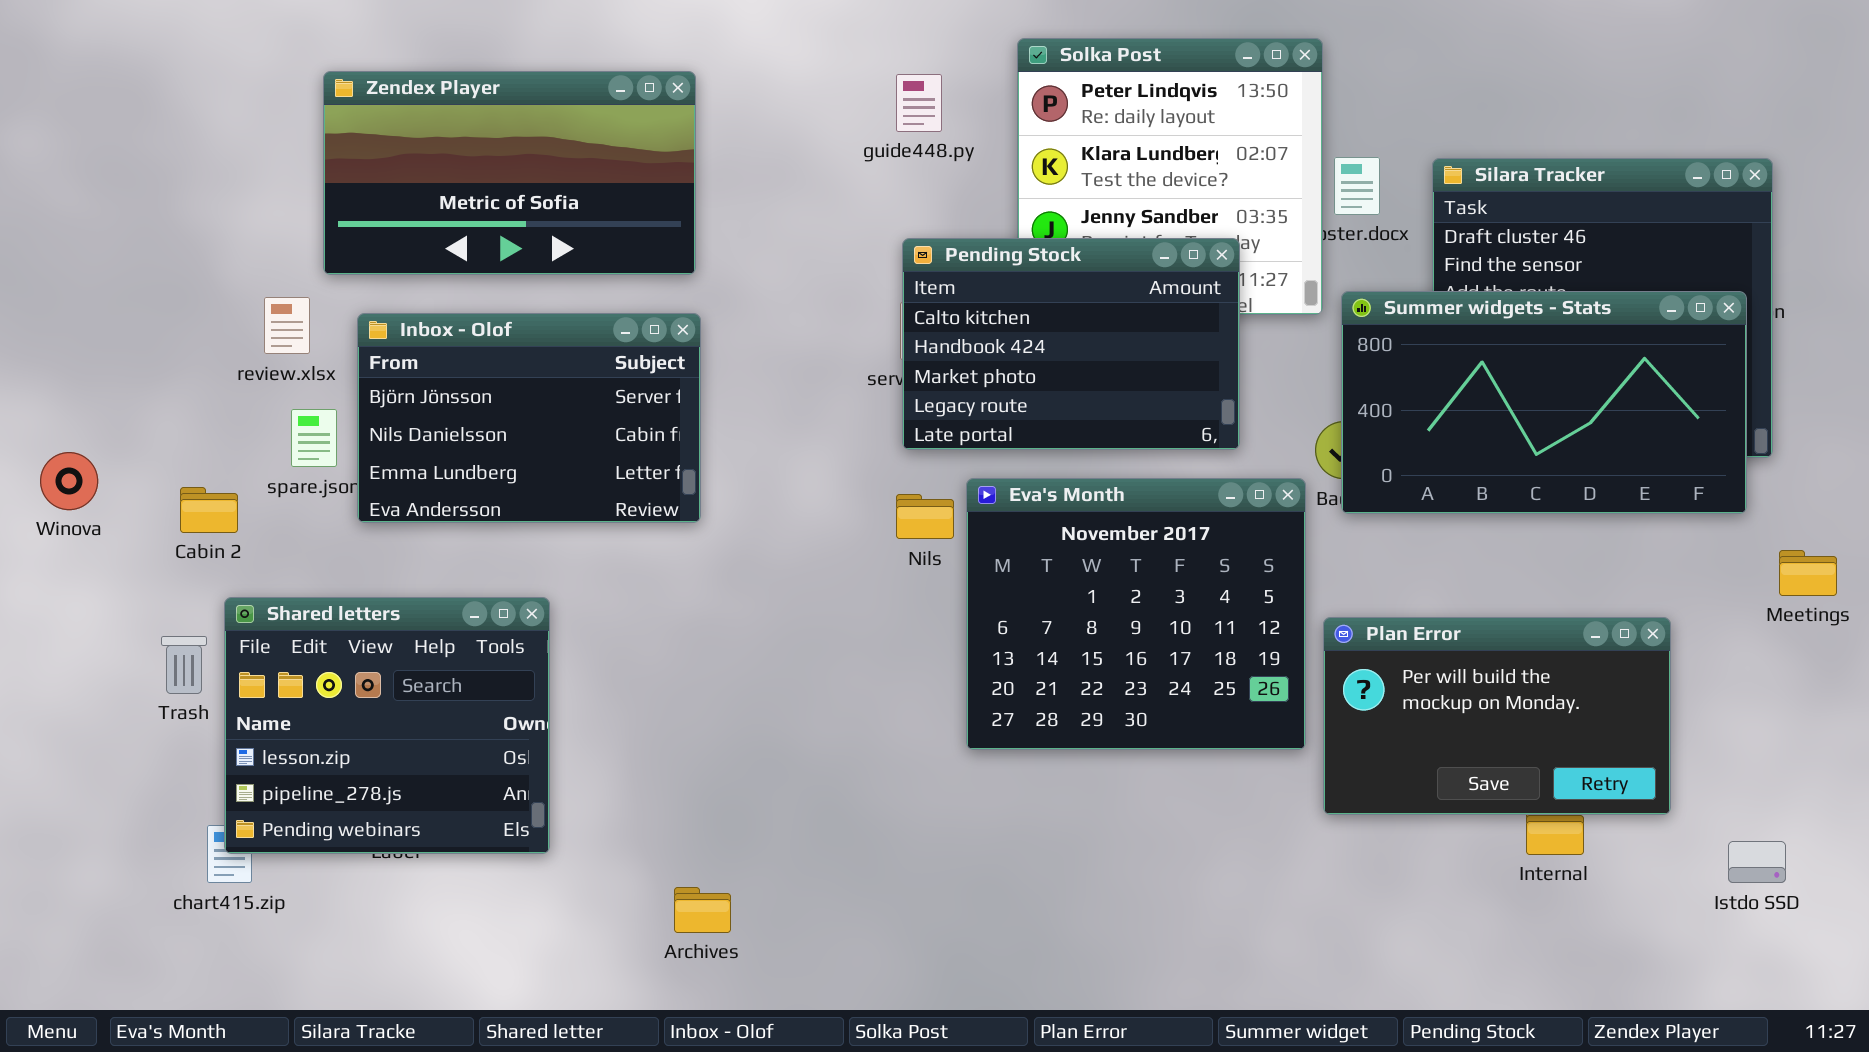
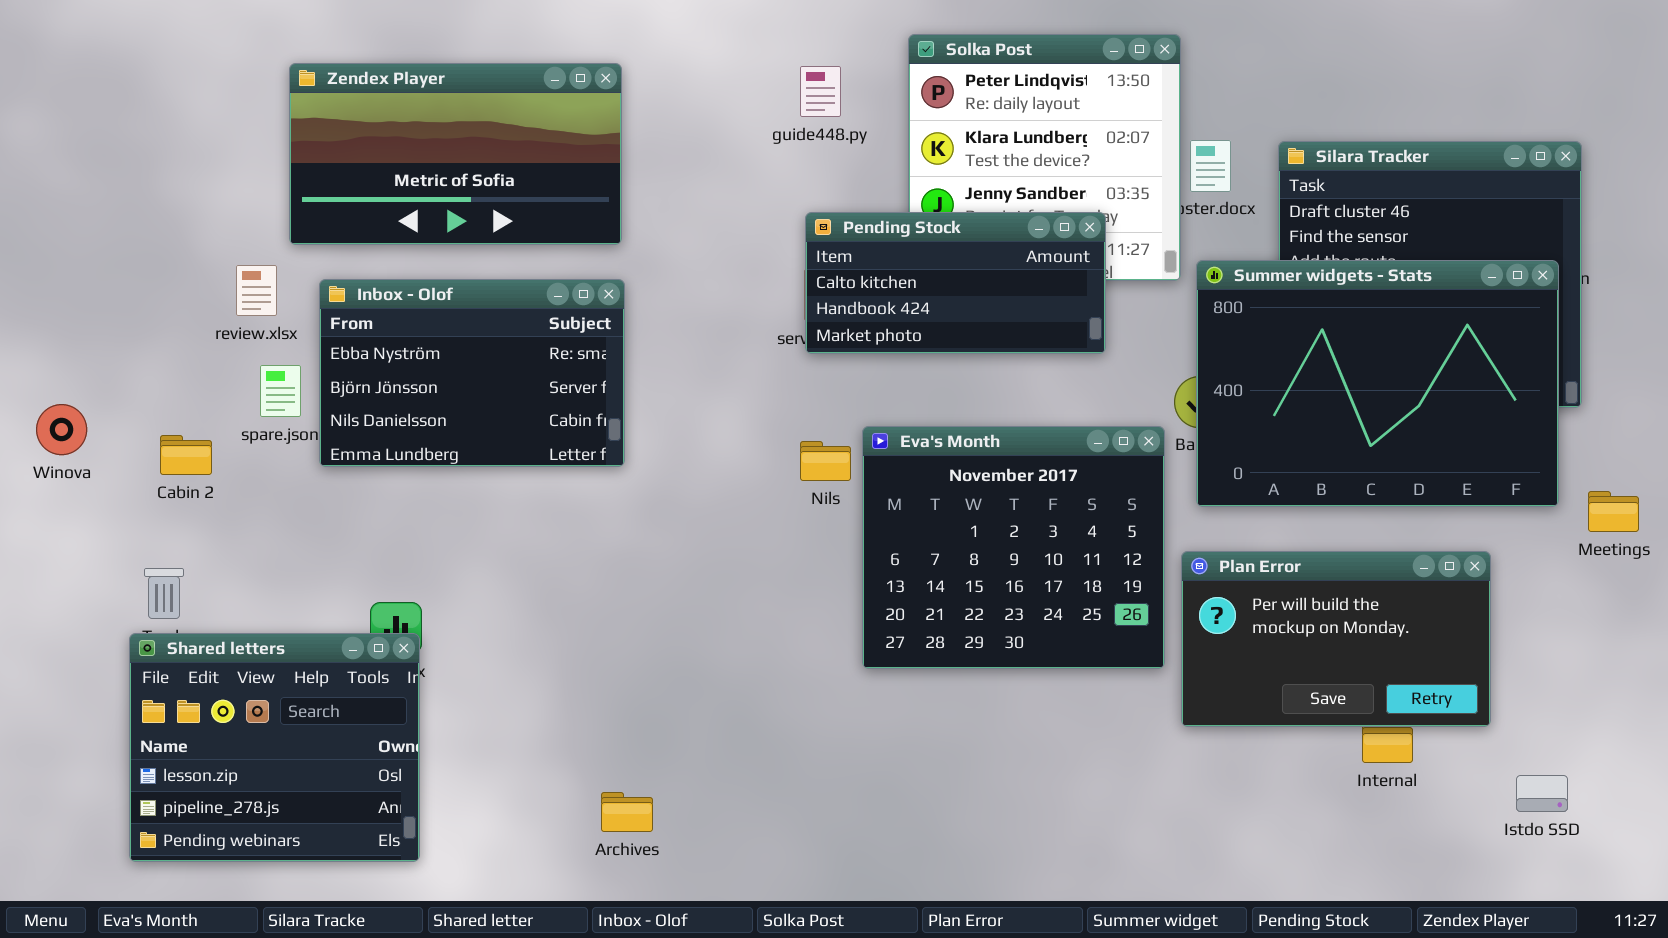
Pending Stock: [902,238,1240,450] -> [805,212,1106,354], resized
Summer widgets - Stats: [1341,291,1747,514] -> [1196,260,1559,507], resized
Inbox - Olof: [357,313,701,523] -> [319,279,625,467], scrolled up 1 row
Shared letters: [224,597,550,854] -> [129,633,420,862], moved
Istdo SSD: [1728,841,1786,883] -> [1516,775,1568,812], moved

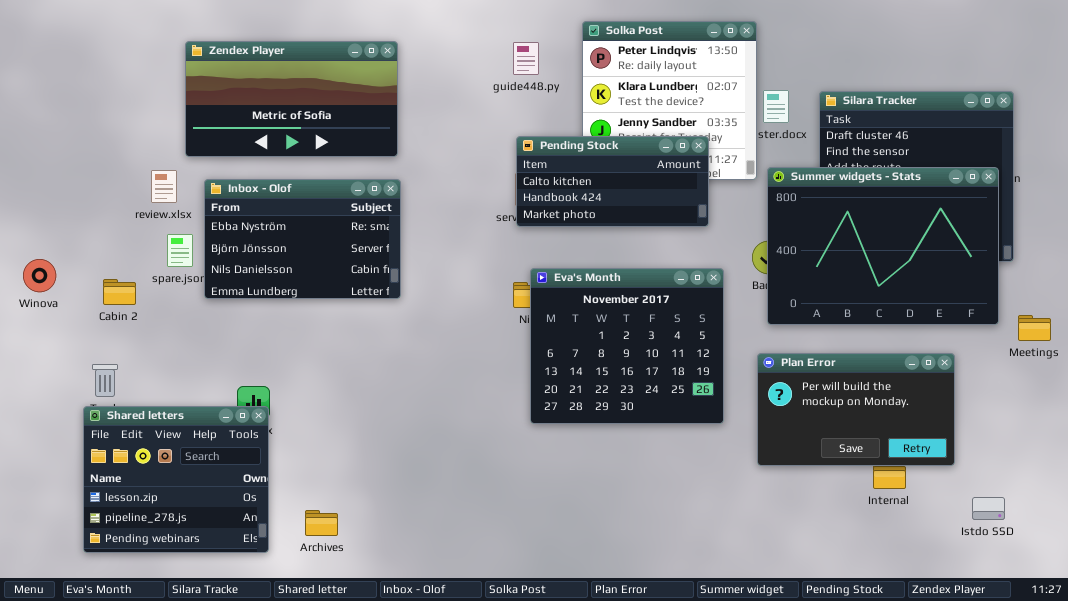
Eva's Month: [862,426,1165,669] -> [530,268,724,424], moved
Archives: [601,792,653,832] -> [305,510,338,536], moved

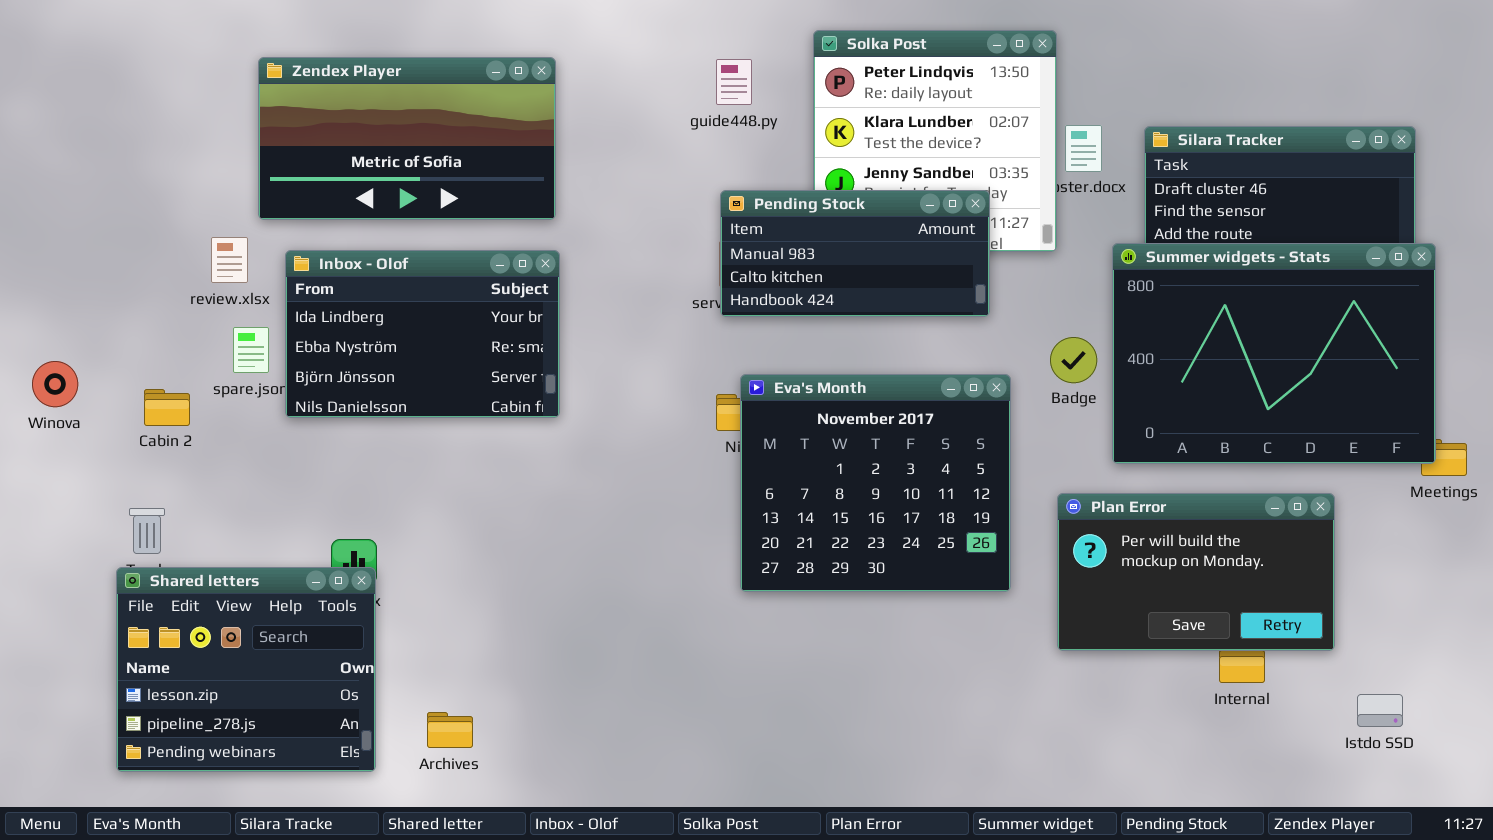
Pending Stock: [516,136,709,227] -> [720,190,990,317], scrolled up 1 row
Summer widgets - Stats: [767,167,999,325] -> [1112,243,1436,464], moved
Inbox - Olof: [204,179,401,299] -> [285,250,560,418], scrolled up 1 row

